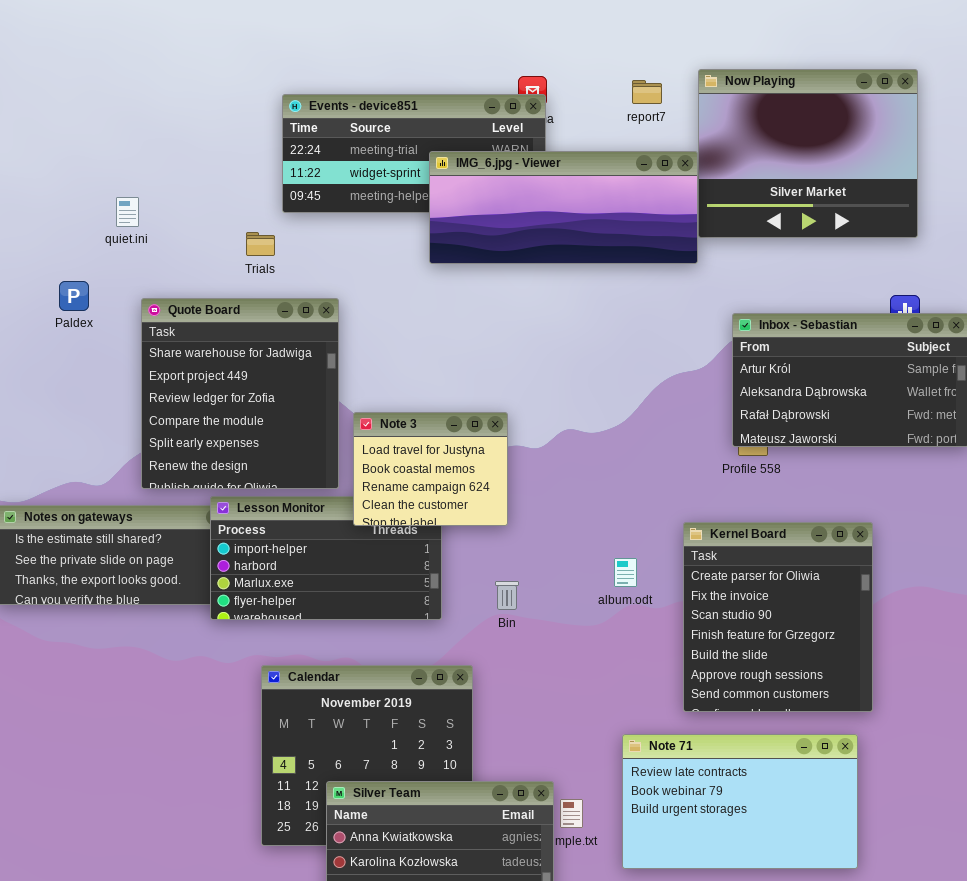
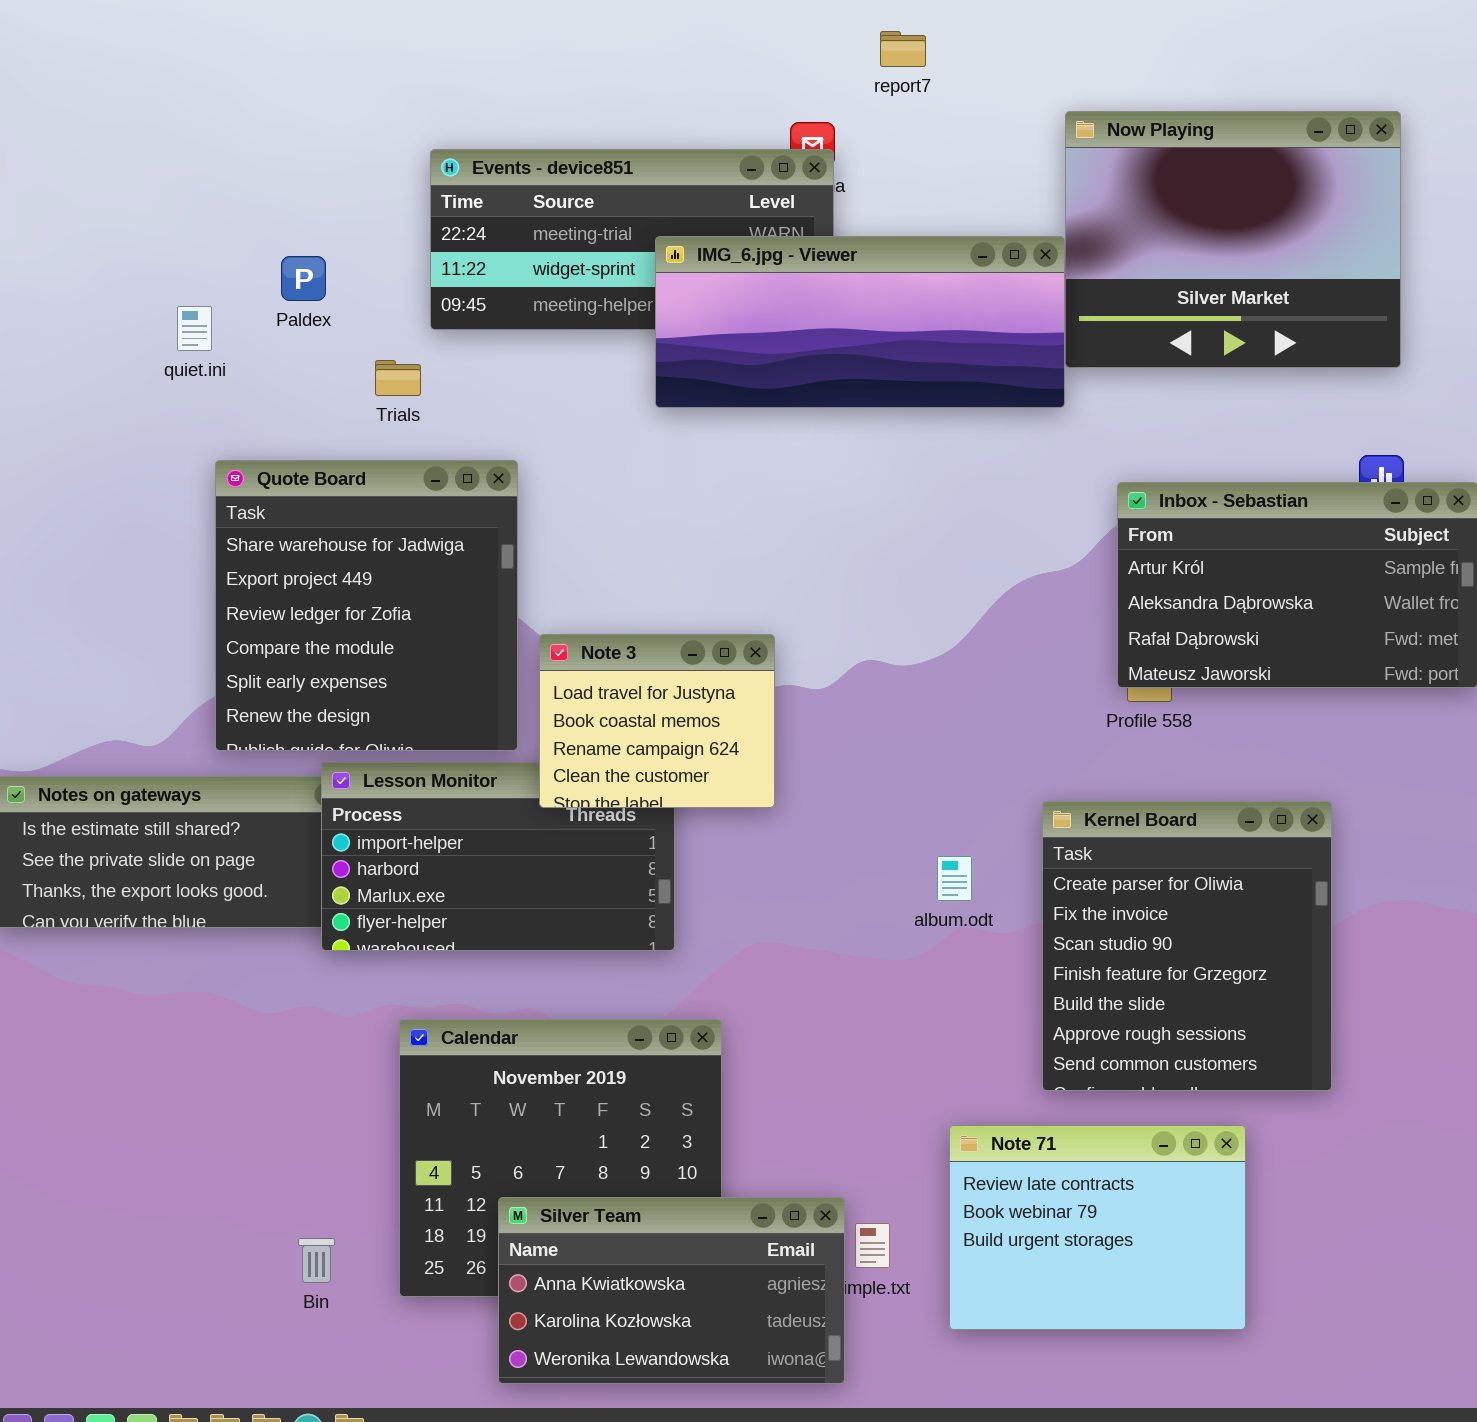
report7: [632,80,662,104] -> [880,31,926,67], moved
Paldex: [59,281,89,311] -> [281,256,326,301], moved
Bin: [495,581,519,610] -> [298,1238,335,1283], moved
Note 71: [622,734,858,869] -> [949,1125,1246,1330], resized

